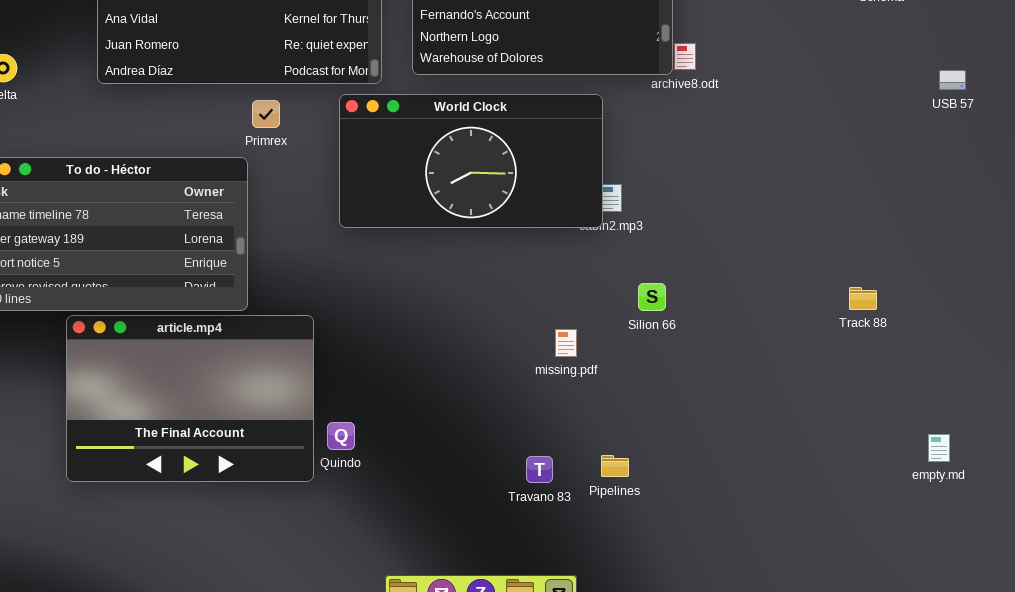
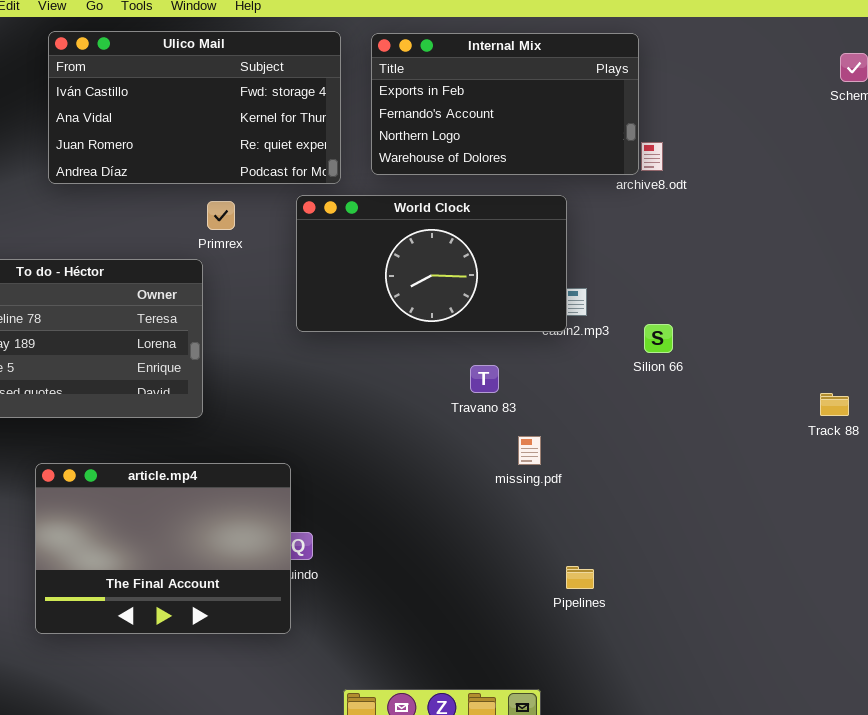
Silion 66: [638,283,666,311] -> [644,324,673,353], moved
article.mp4: [66,315,314,482] -> [35,463,291,634], moved
Travano 83: [526,456,553,483] -> [470,365,499,393], moved

